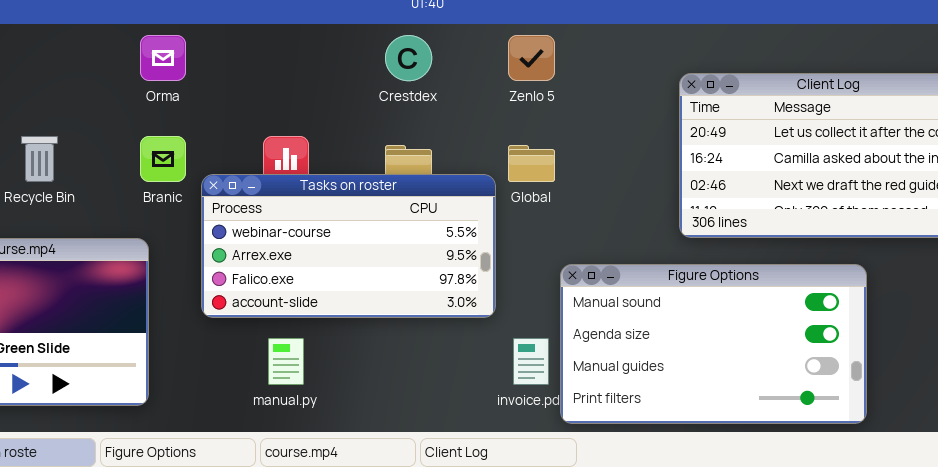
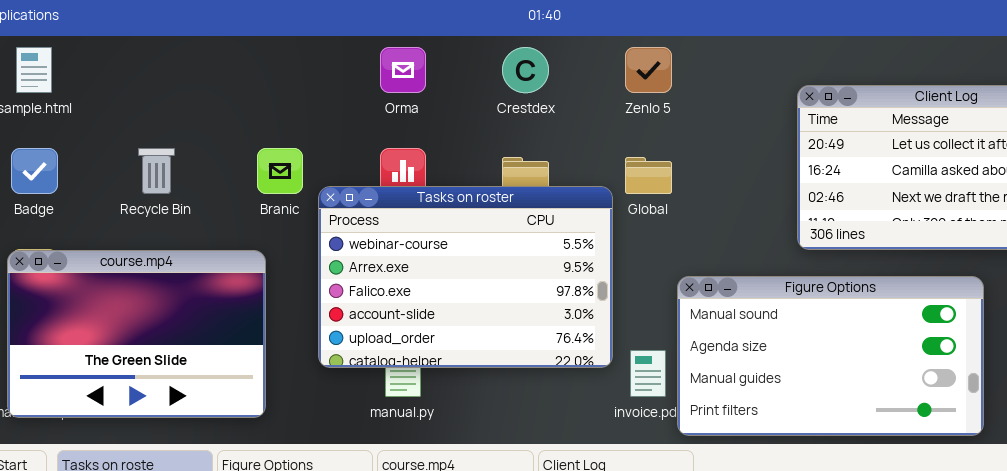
Orma: [140,35,186,81] -> [380,47,426,93], moved
Tasks on roster: [201,174,496,318] -> [318,186,613,368], resized

